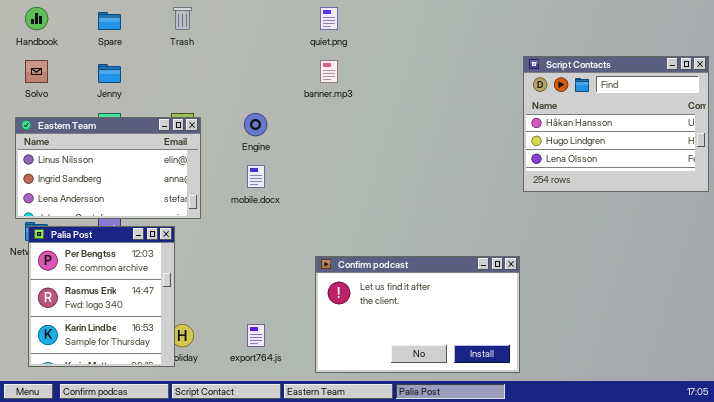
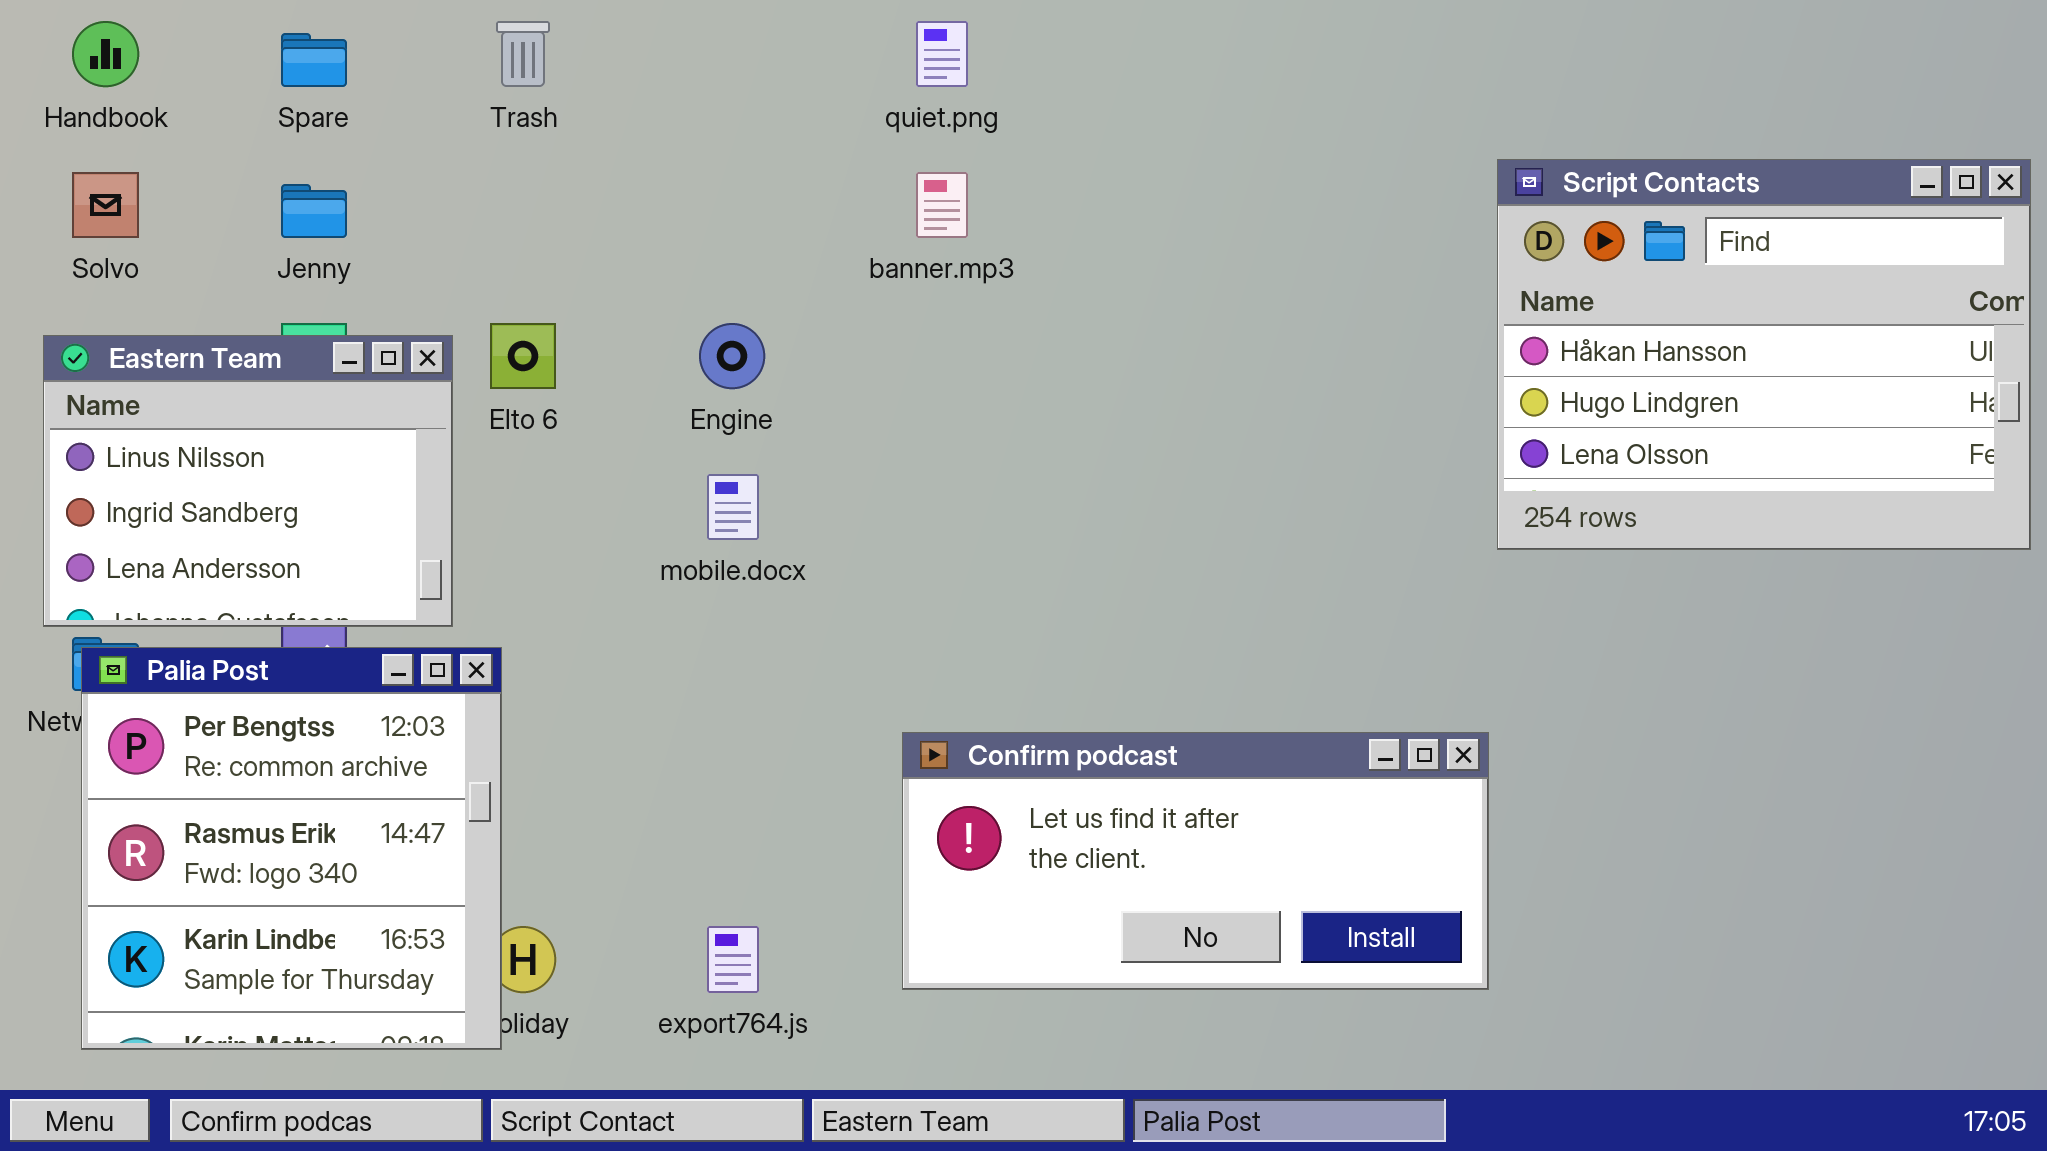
Eastern Team: [15,117,201,219] -> [43,335,453,627], resized
Confirm podcast: [315,256,520,373] -> [902,732,1489,990], resized

